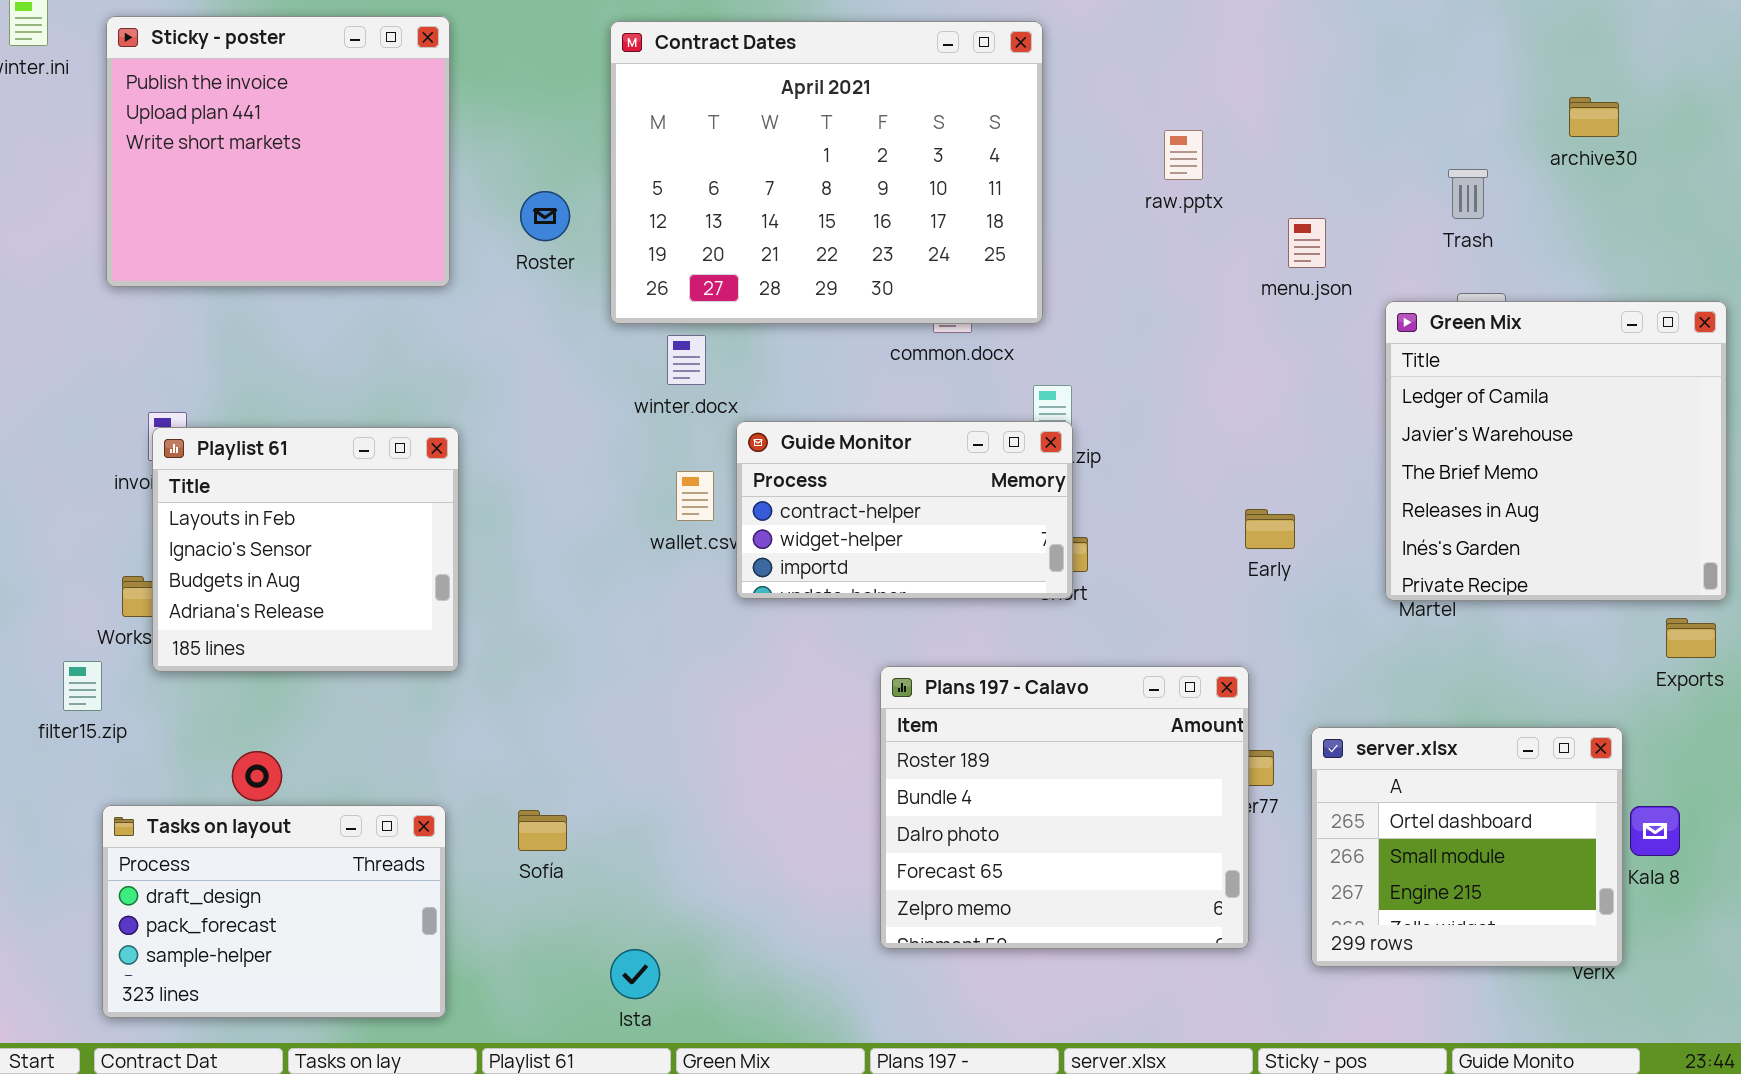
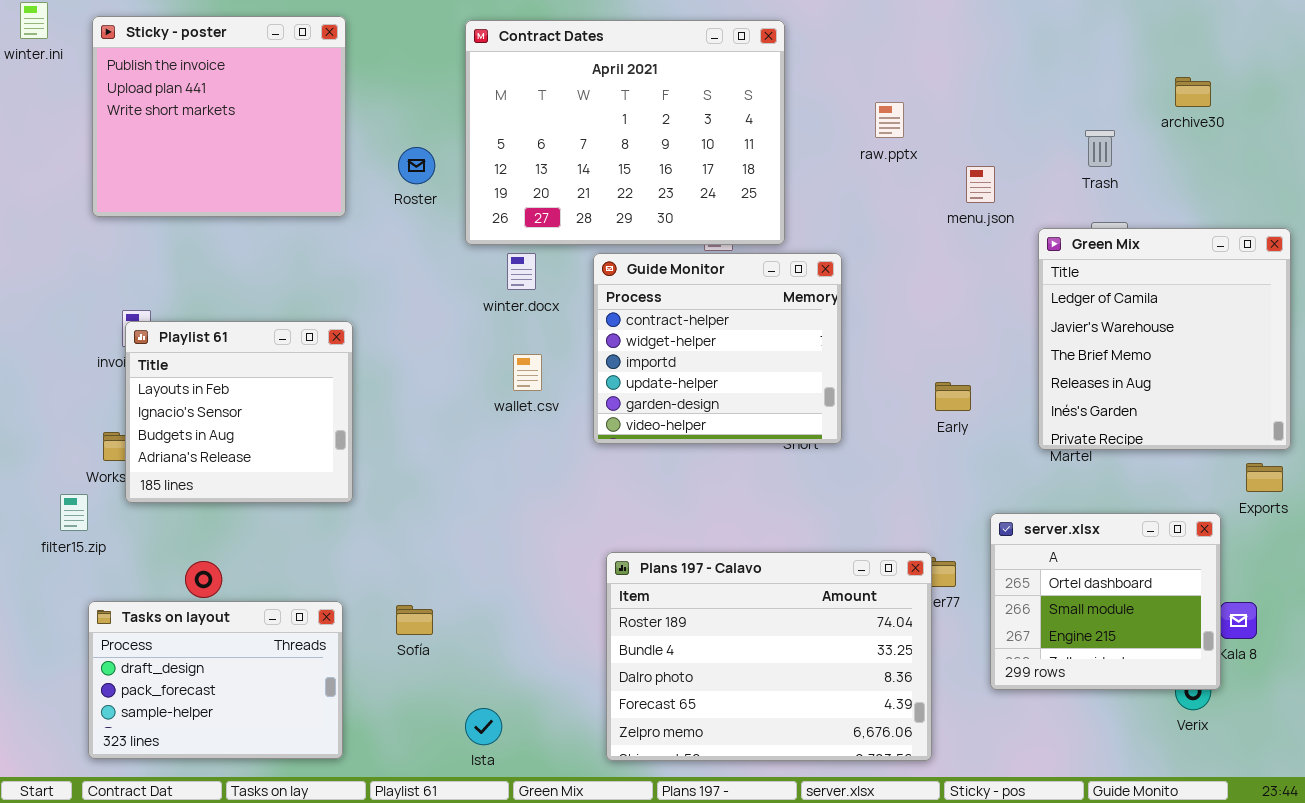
Guide Monitor: [736,421,1073,599] -> [593,253,842,444], moved, resized
Plans 197 - Calavo: [880,666,1249,949] -> [606,552,932,761], moved, resized
server.xlsx: [1311,727,1623,967] -> [990,513,1221,690], moved

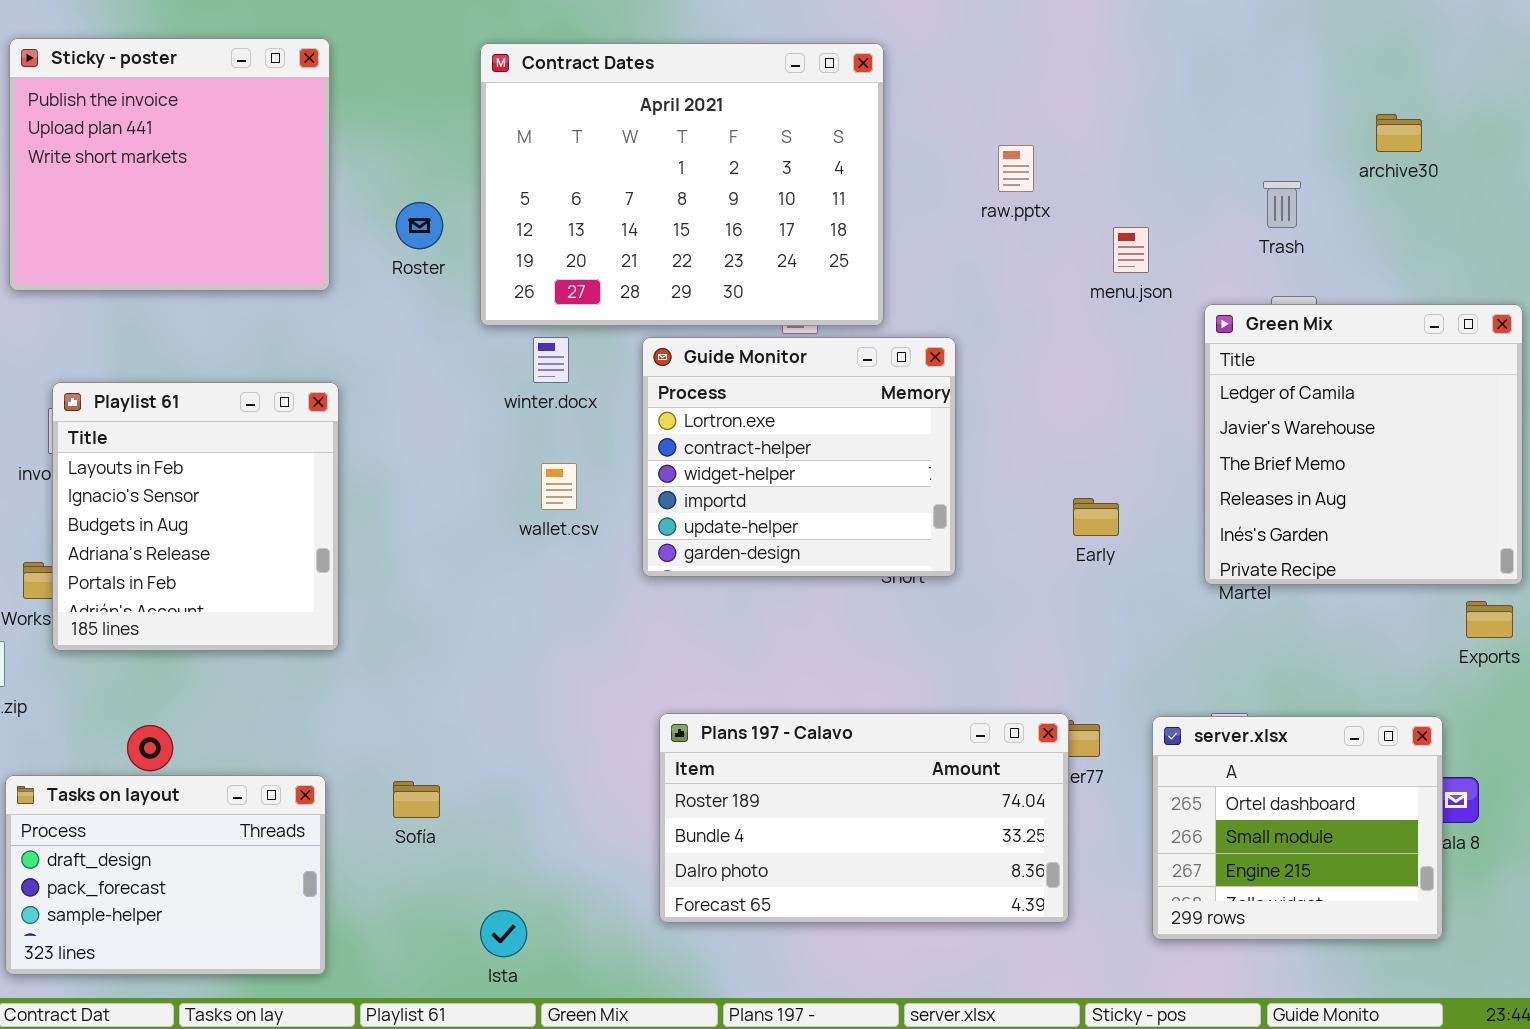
Guide Monitor: [593,253,842,444] -> [642,337,956,577], scrolled up 1 row
Playlist 61: [125,321,353,503] -> [52,382,339,651], resized
server.xlsx: [990,513,1221,690] -> [1152,716,1443,940], moved
Plans 197 - Calavo: [606,552,932,761] -> [659,713,1069,923], resized

